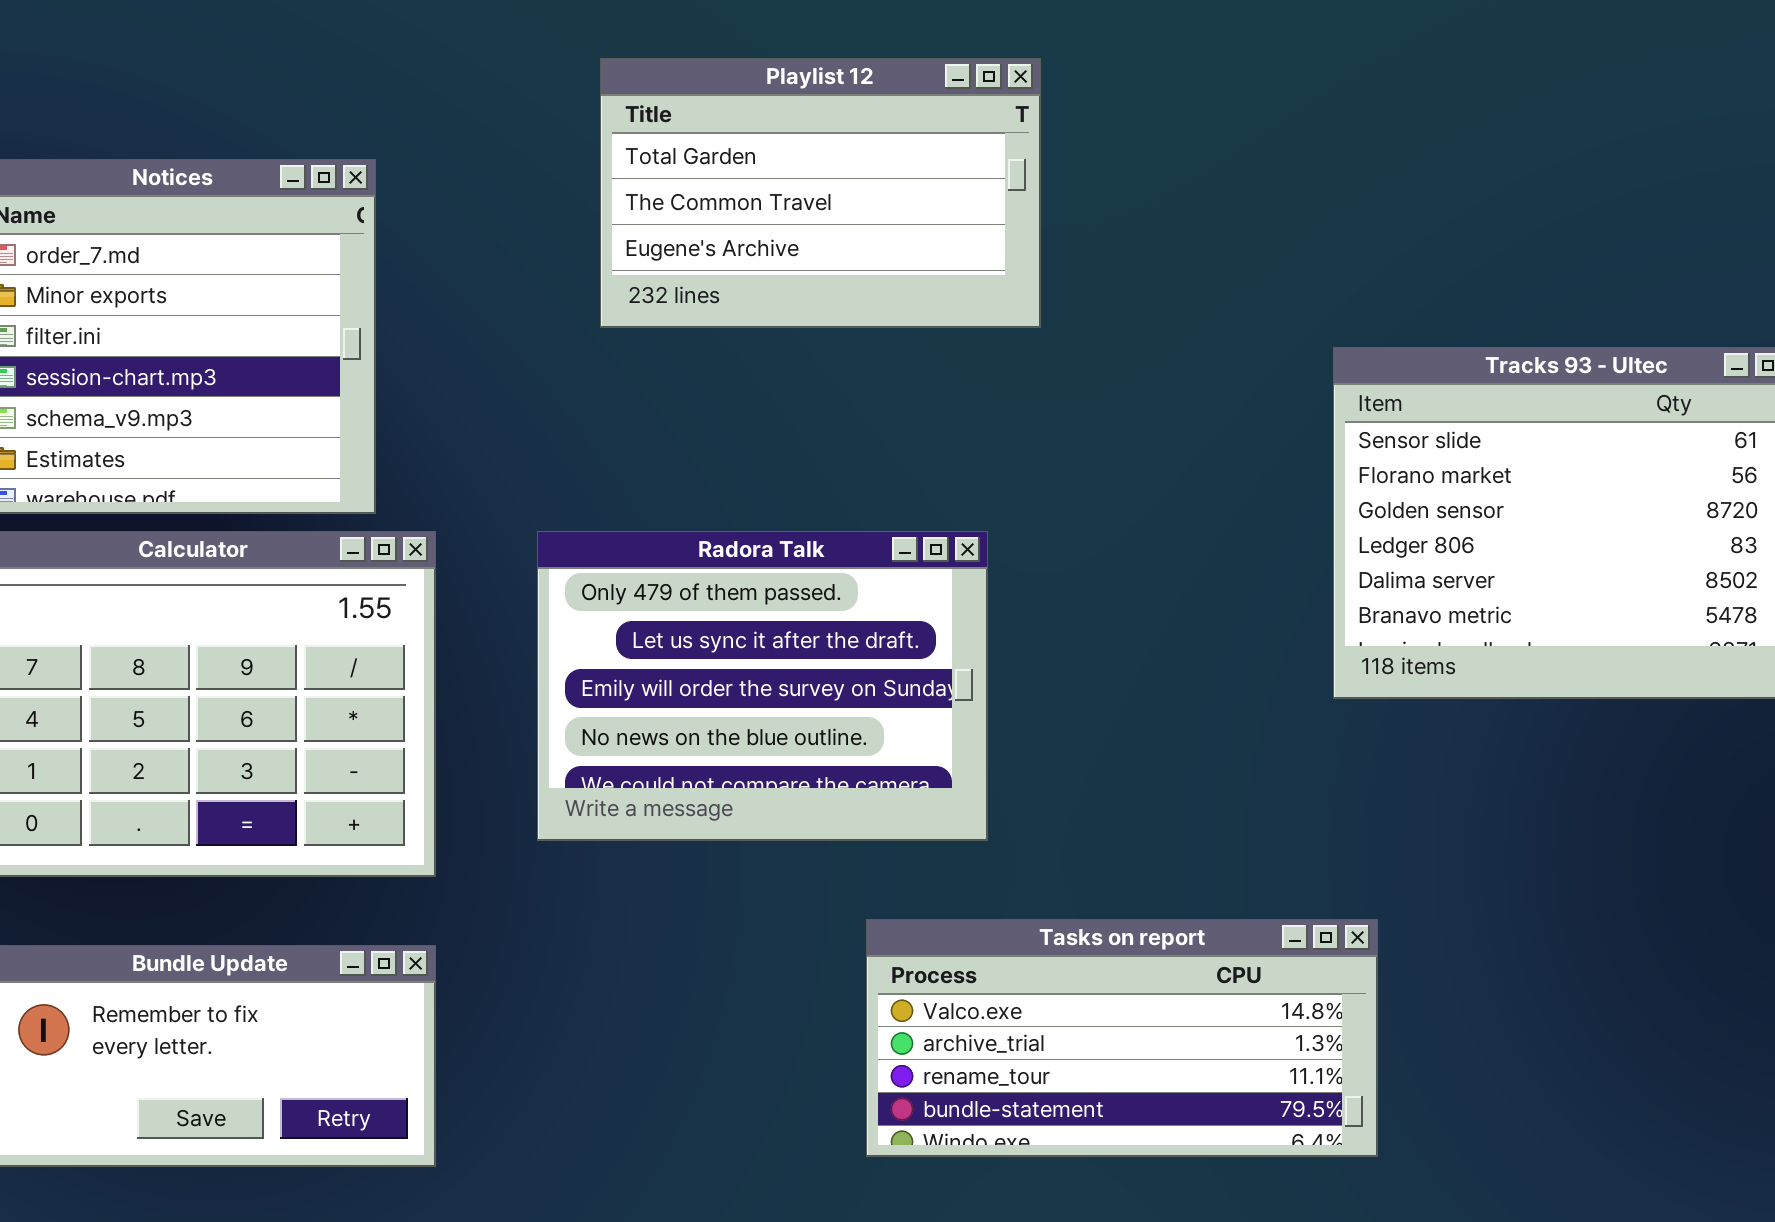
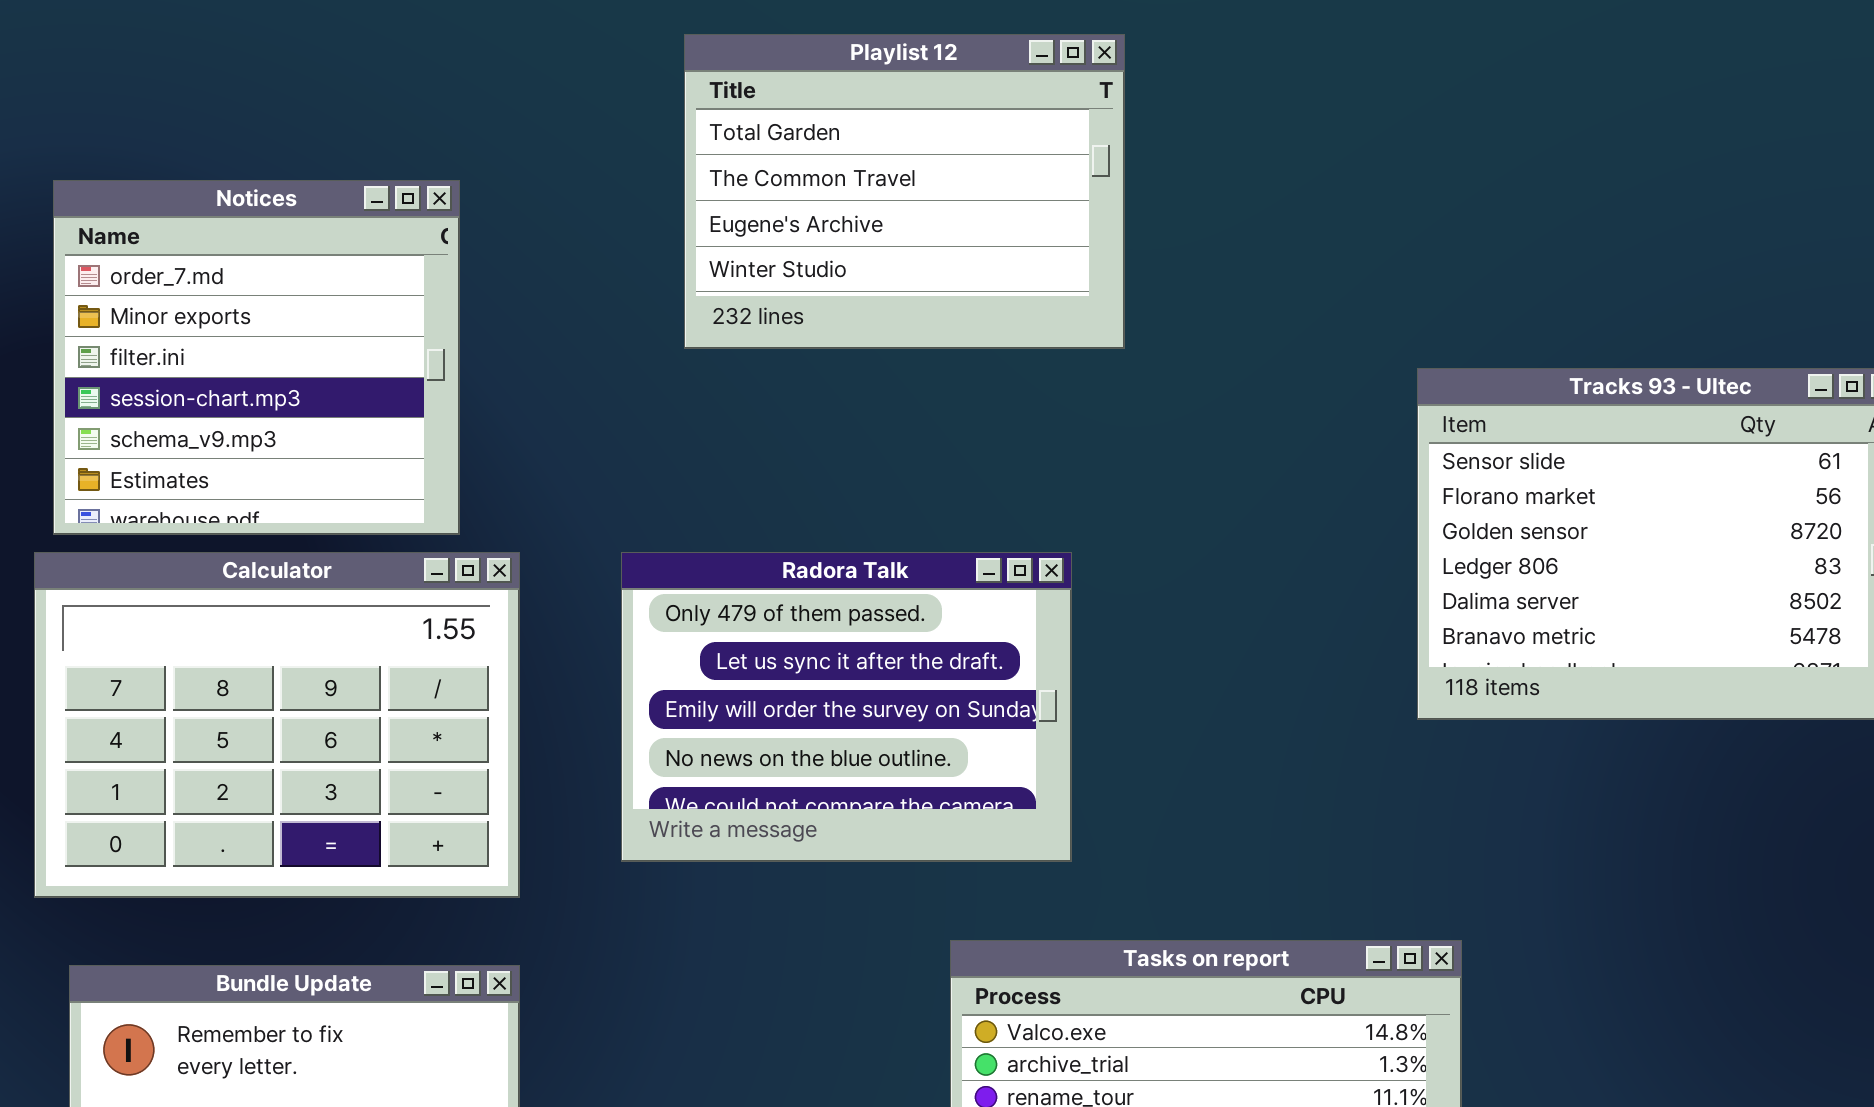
Playlist 12: [600,58,1041,328] -> [684,34,1125,349], resized

